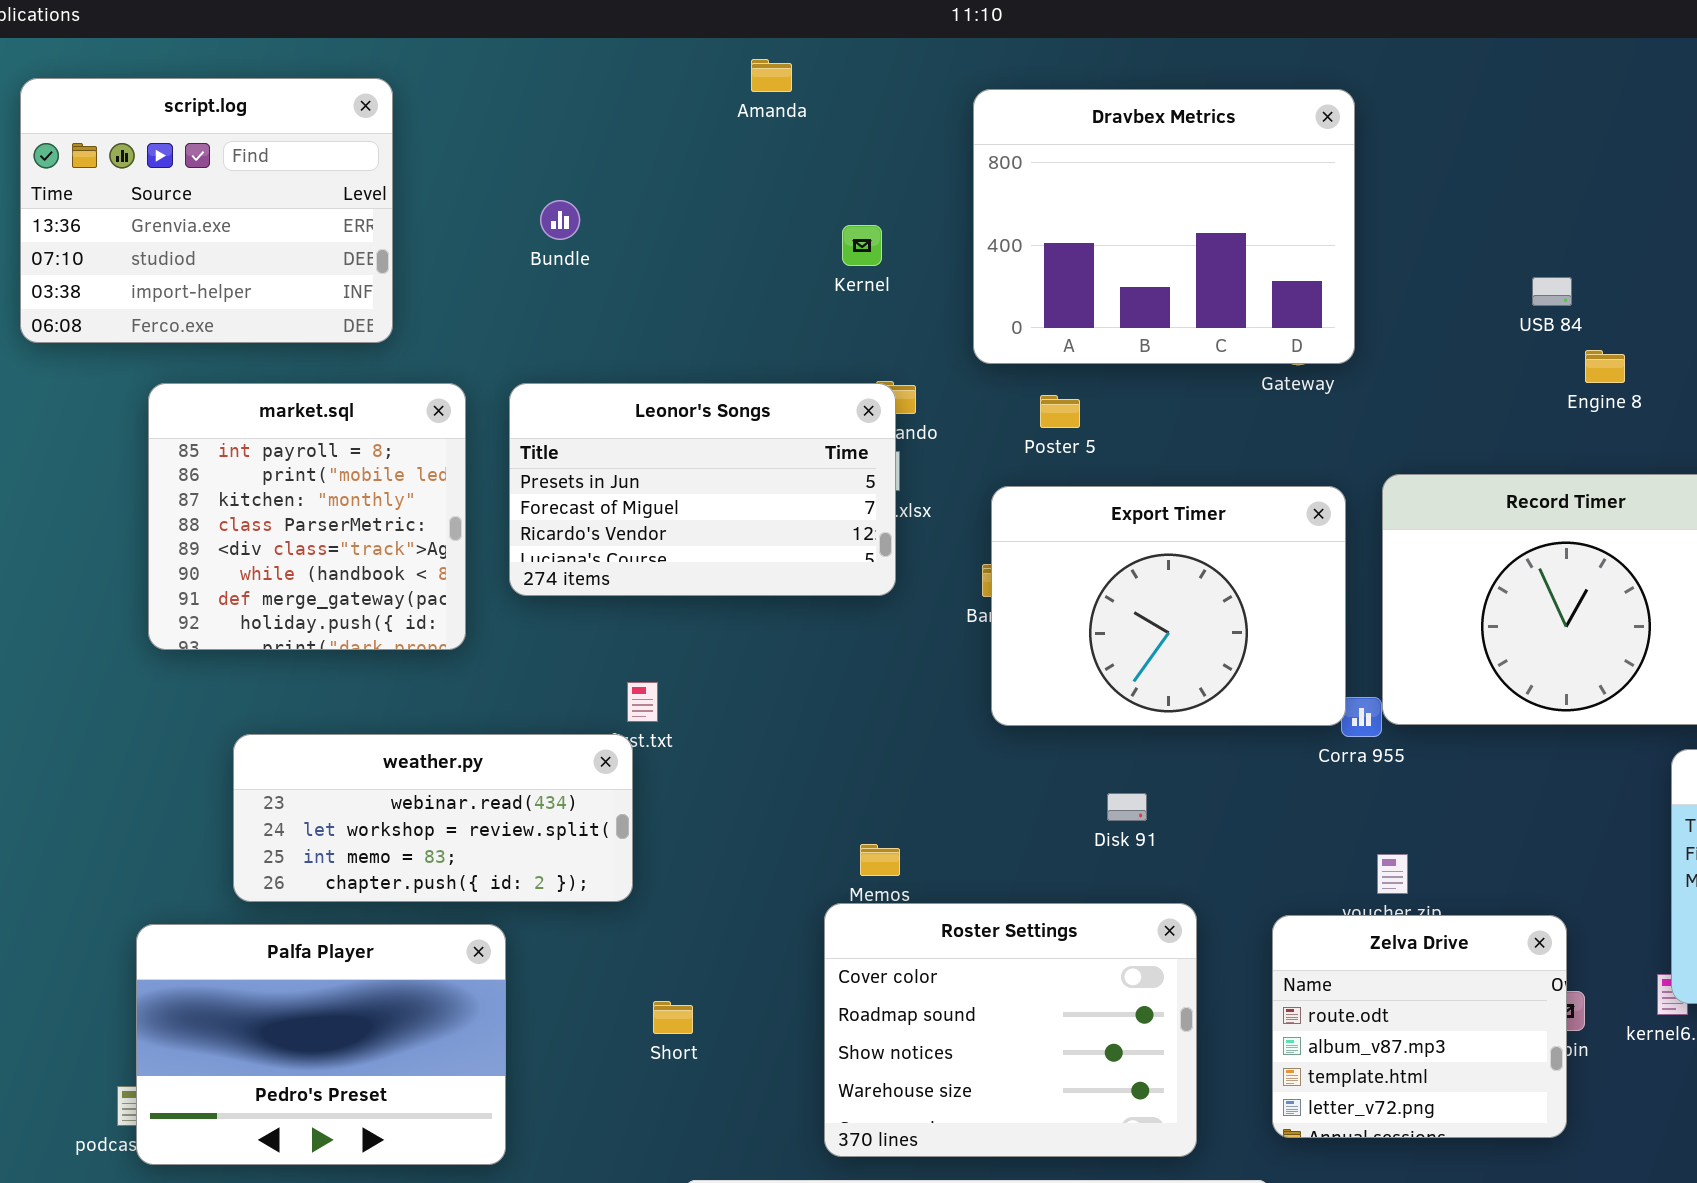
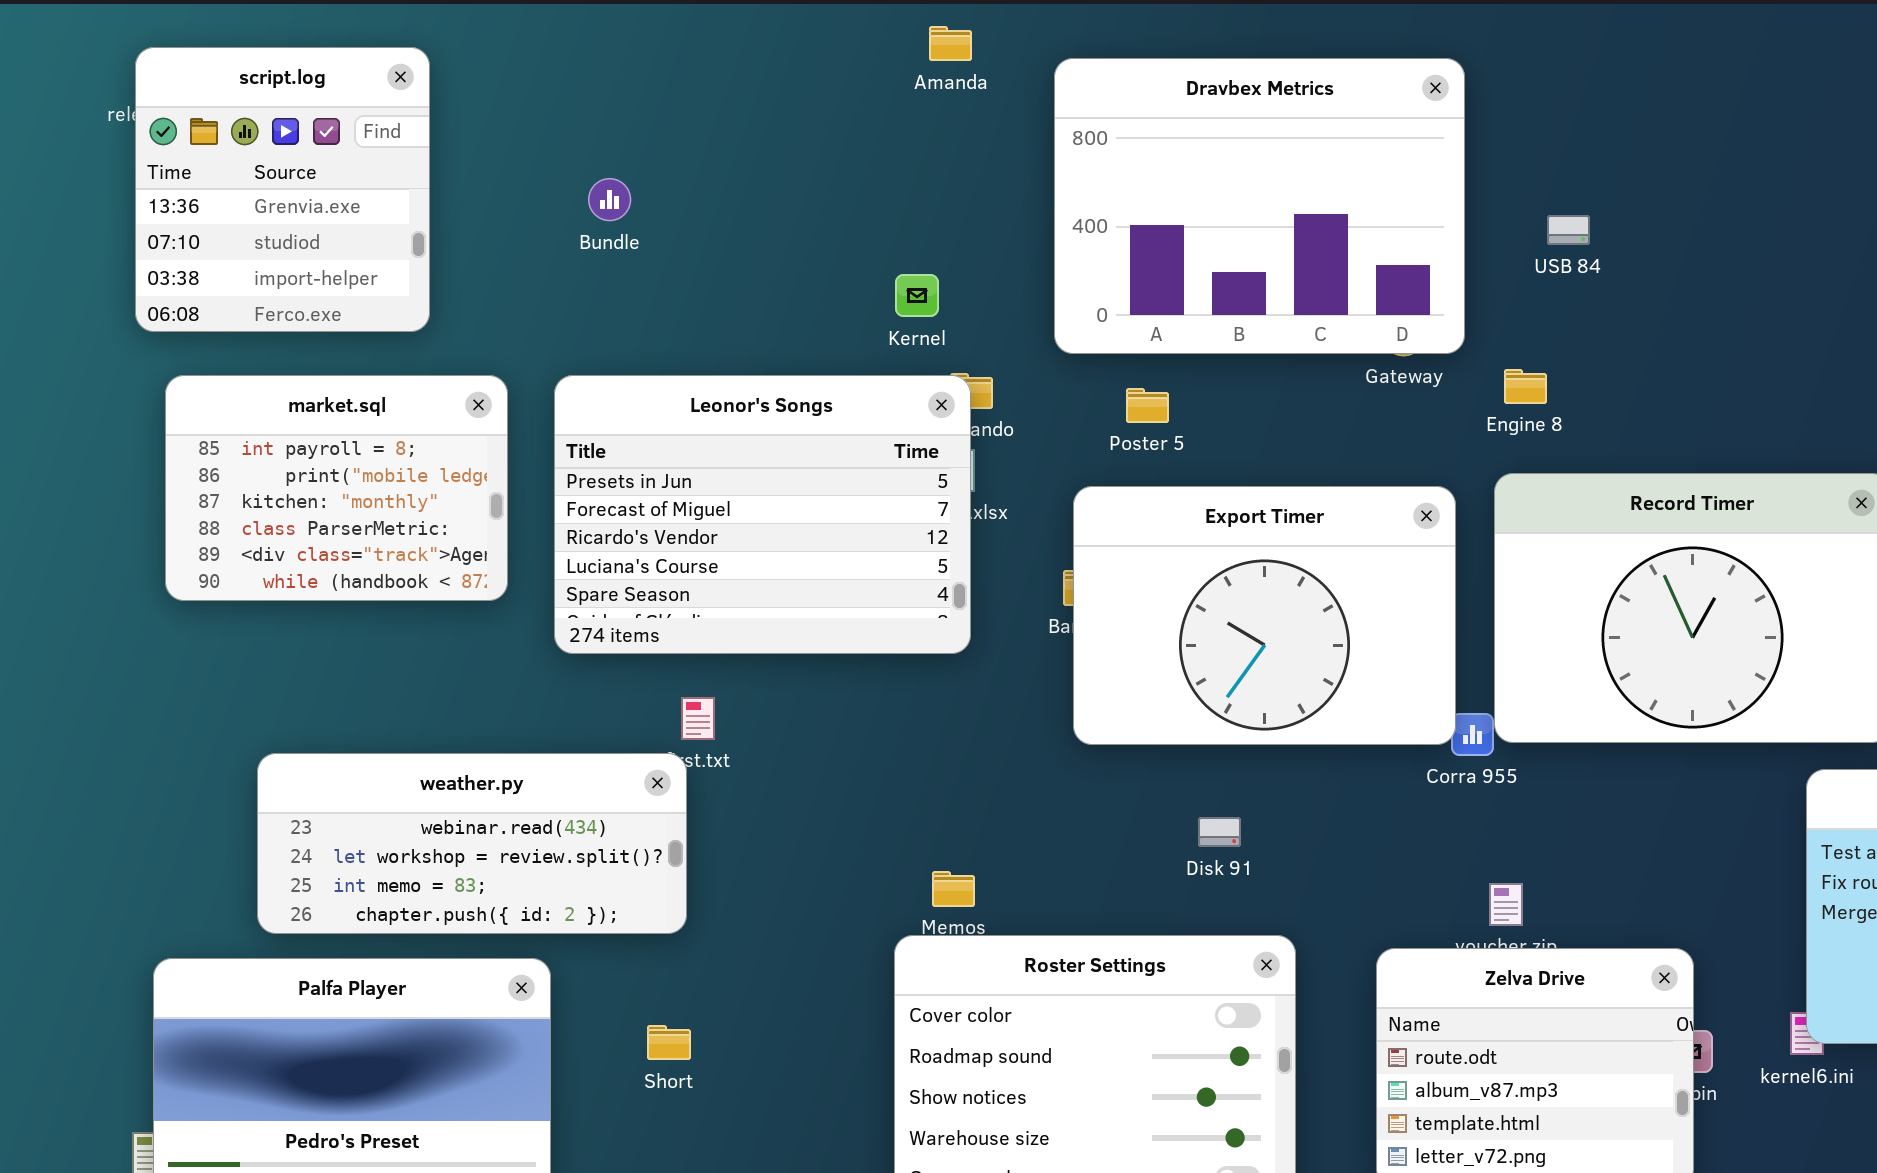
Amanda: [751,59,792,92] -> [929,26,972,61], moved
script.log: [20,78,393,343] -> [135,47,430,332], resized
Kernel: [842,225,882,266] -> [895,274,939,317], moved
USB 84: [1532,277,1572,306] -> [1547,215,1590,245], moved
Engine 8: [1585,350,1625,383] -> [1504,369,1547,404], moved
market.sql: [148,383,466,650] -> [165,375,508,601], resized
Leonor's Songs: [509,383,896,596] -> [554,375,971,654], resized
Short: [653,1001,693,1034] -> [647,1025,691,1060], moved

